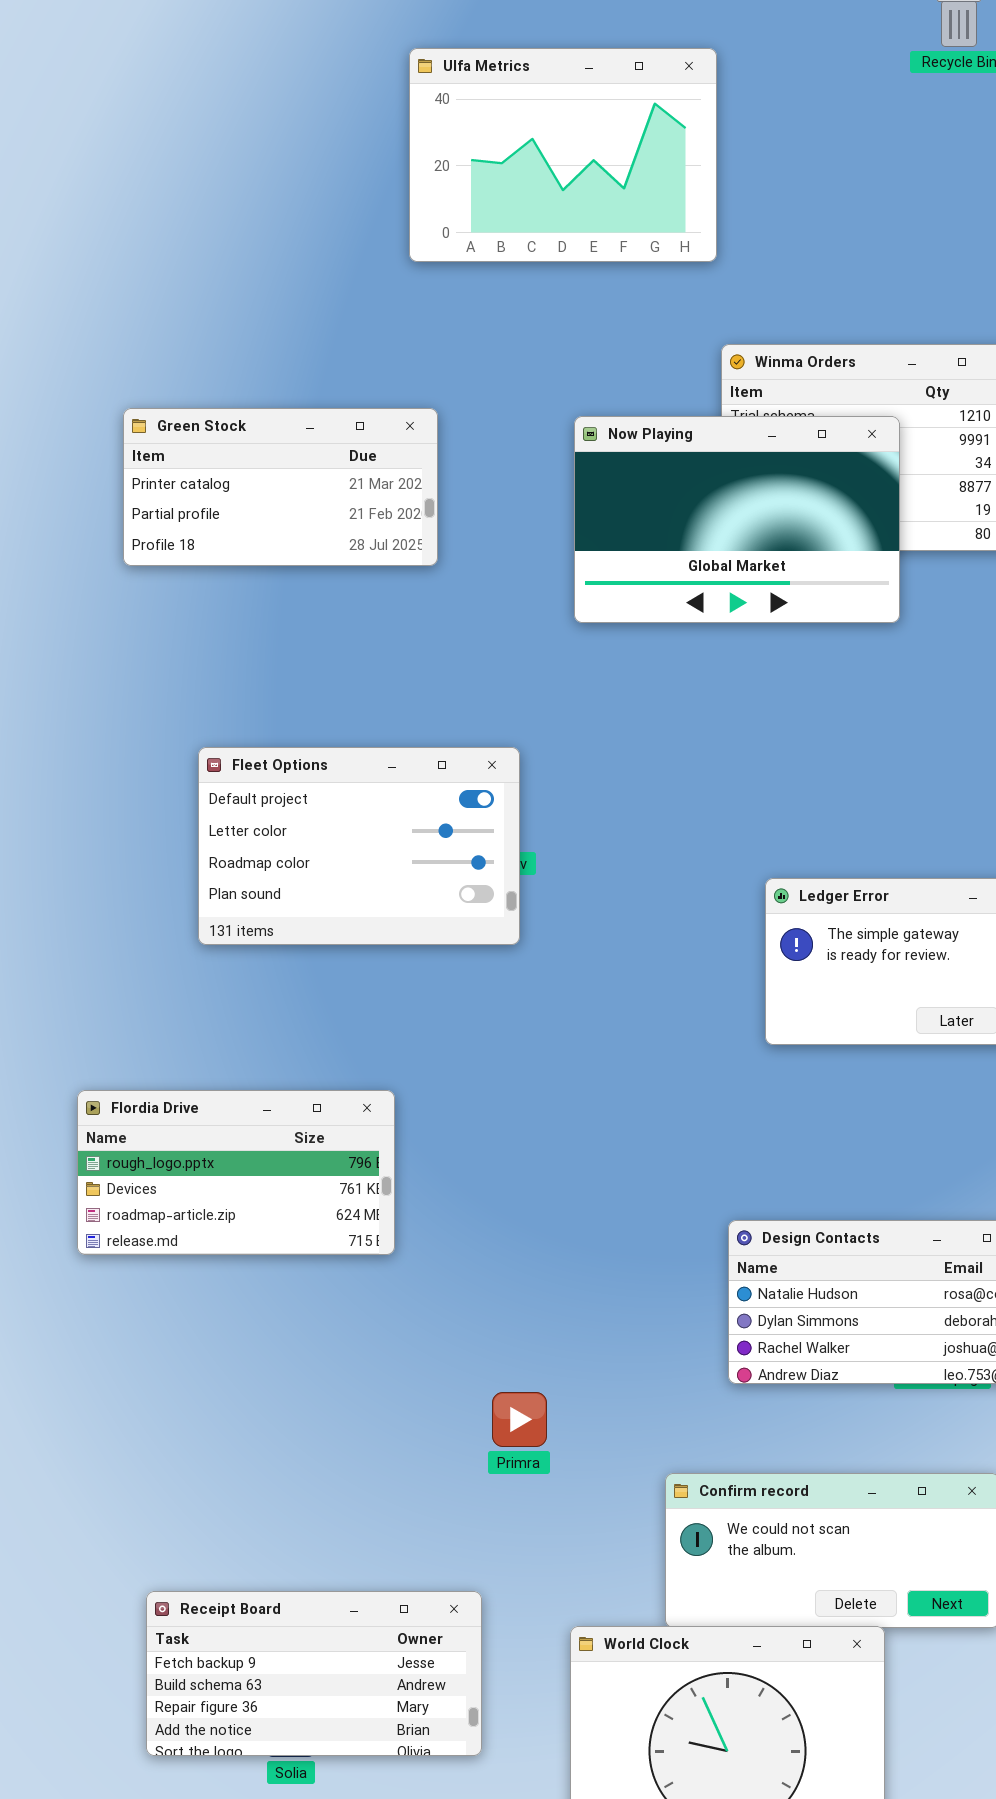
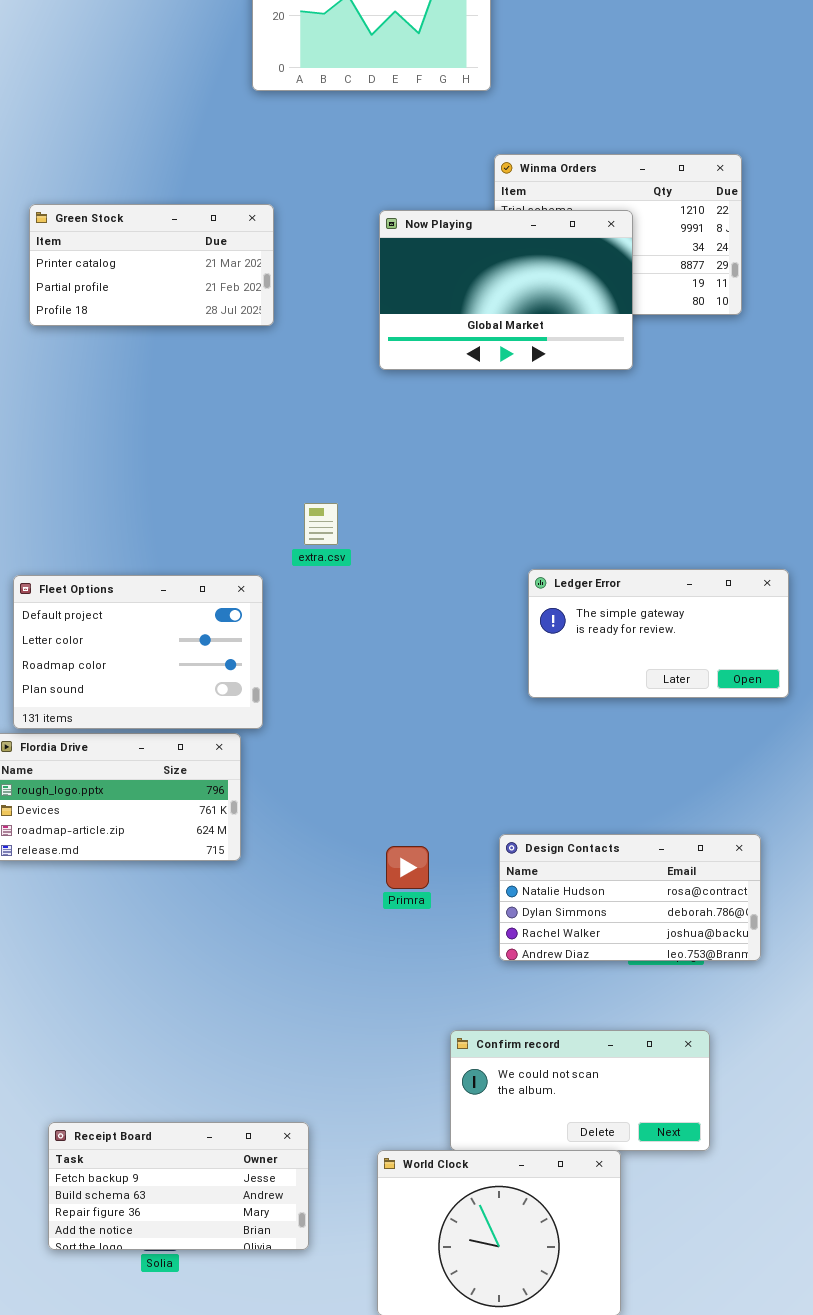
Fleet Options: [198,747,520,945] -> [13,575,263,729], moved
Primra: [492,1392,547,1447] -> [386,846,429,889], moved

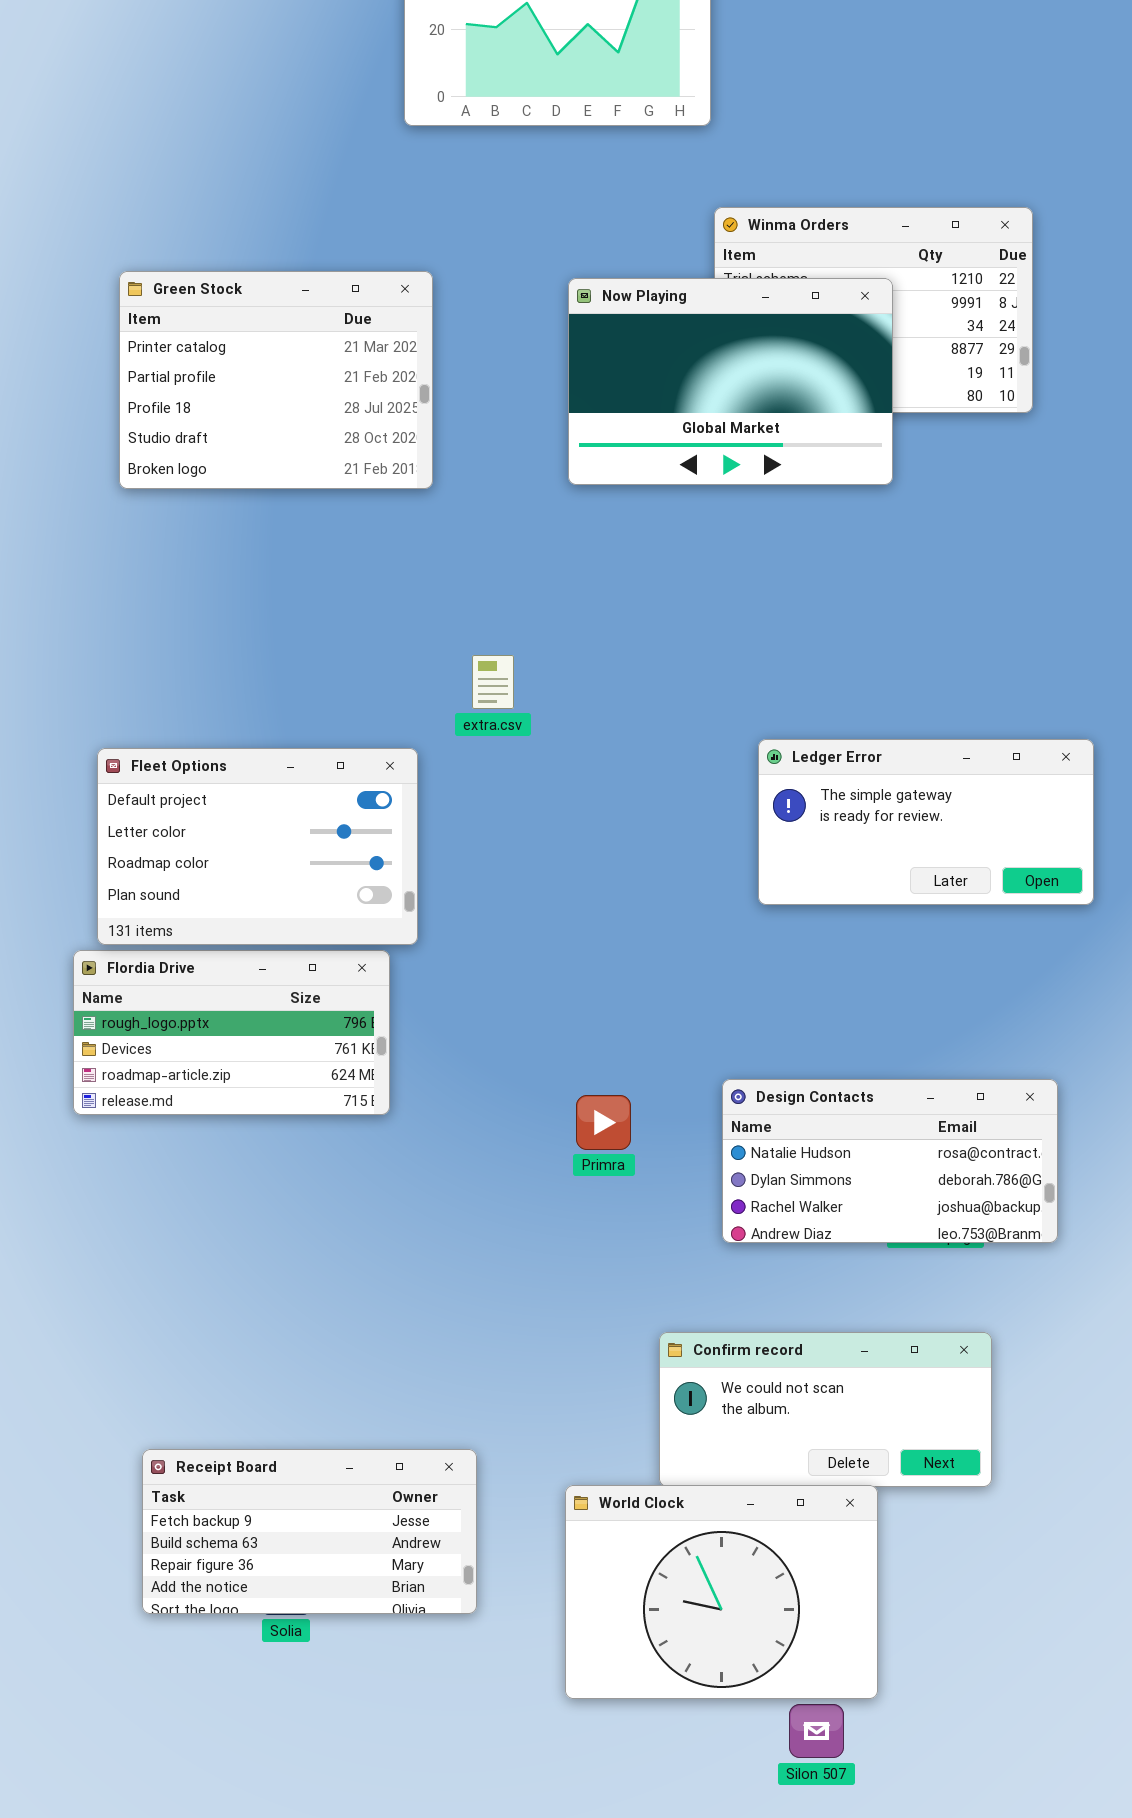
Green Stock: [29,204,274,326] -> [119,271,433,489], resized

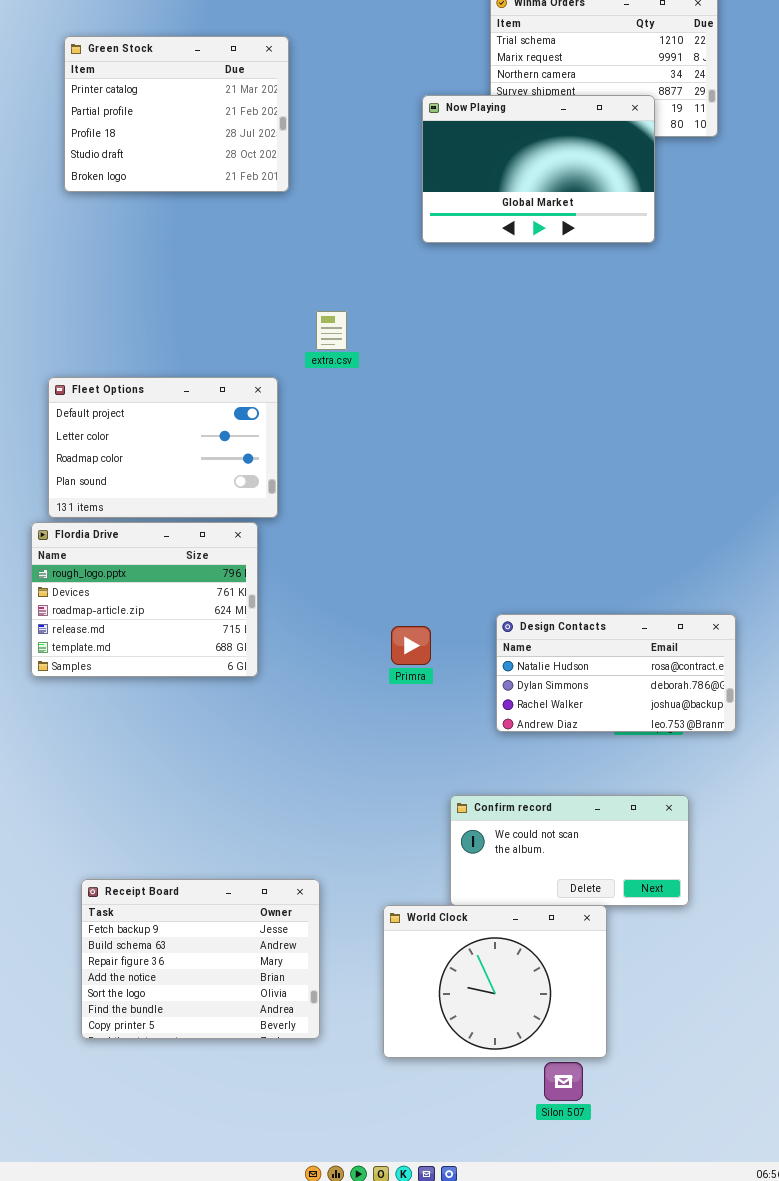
Now Playing: [568,278,893,485] -> [422,95,655,243], moved
Ledger Error: [758,739,1094,905] -> none, closed
Flordia Drive: [73,950,390,1115] -> [31,522,258,677], resized
Receipt Board: [142,1449,477,1614] -> [81,879,320,1039], resized

